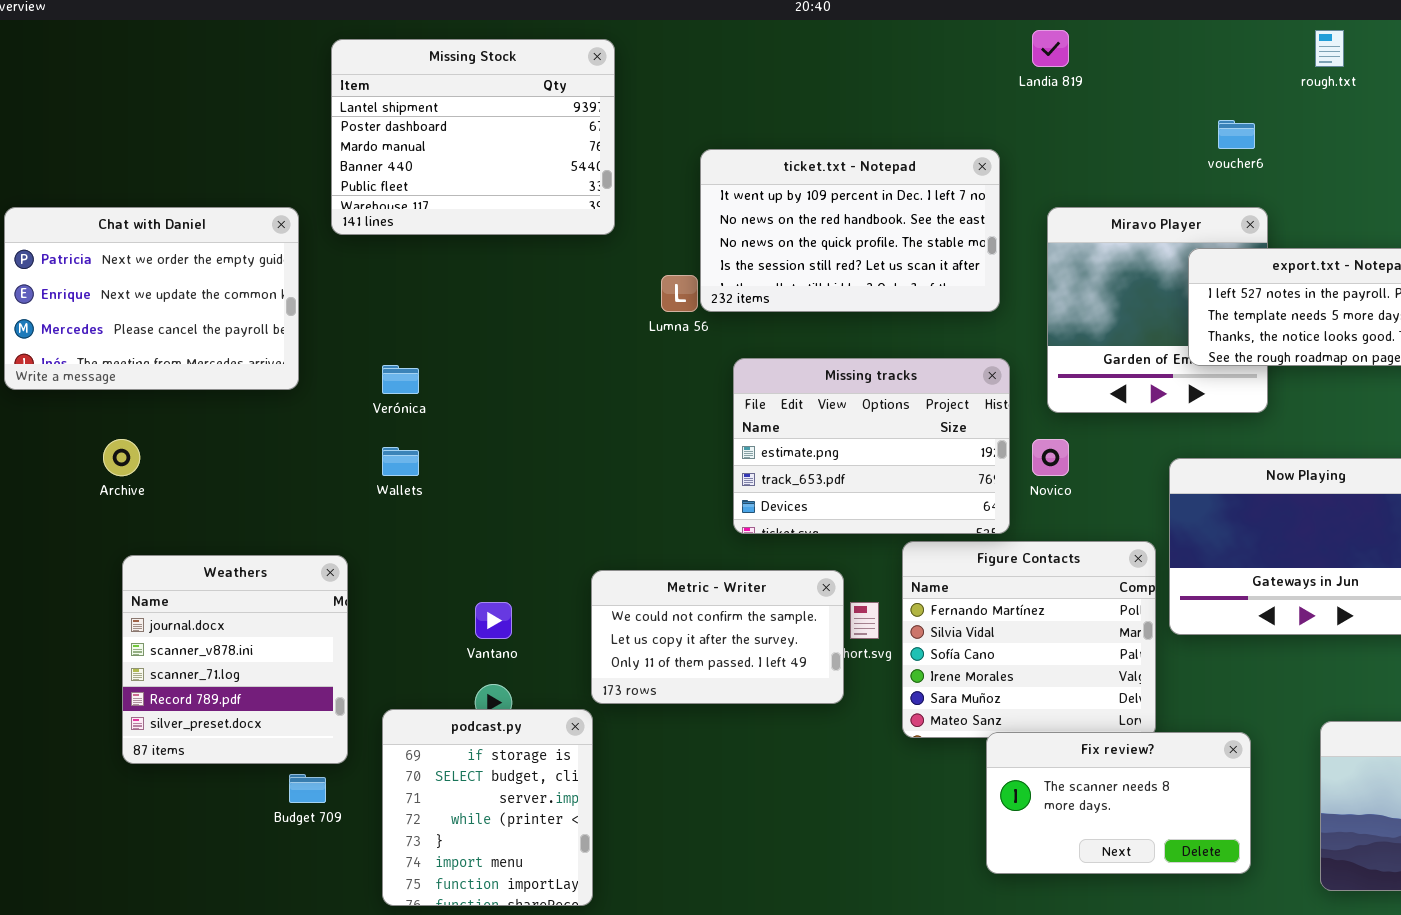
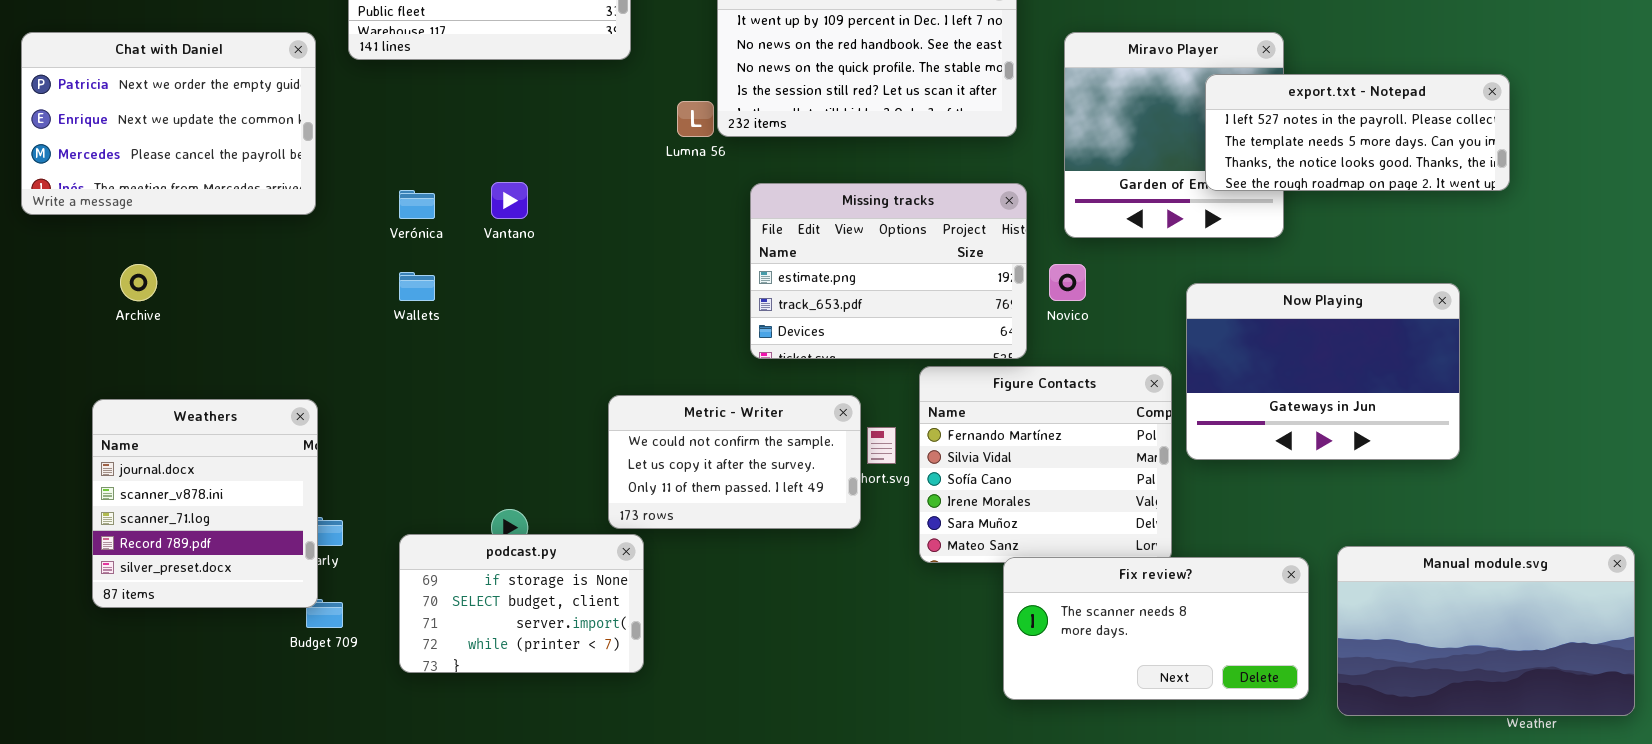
Weathers: [122,555,348,764] -> [92,399,318,608], moved
Vantano: [475,602,512,639] -> [491,182,528,219], moved
podcast.py: [382,709,593,906] -> [399,534,644,673], resized
Fix review?: [986,732,1251,874] -> [1003,557,1309,700], resized

